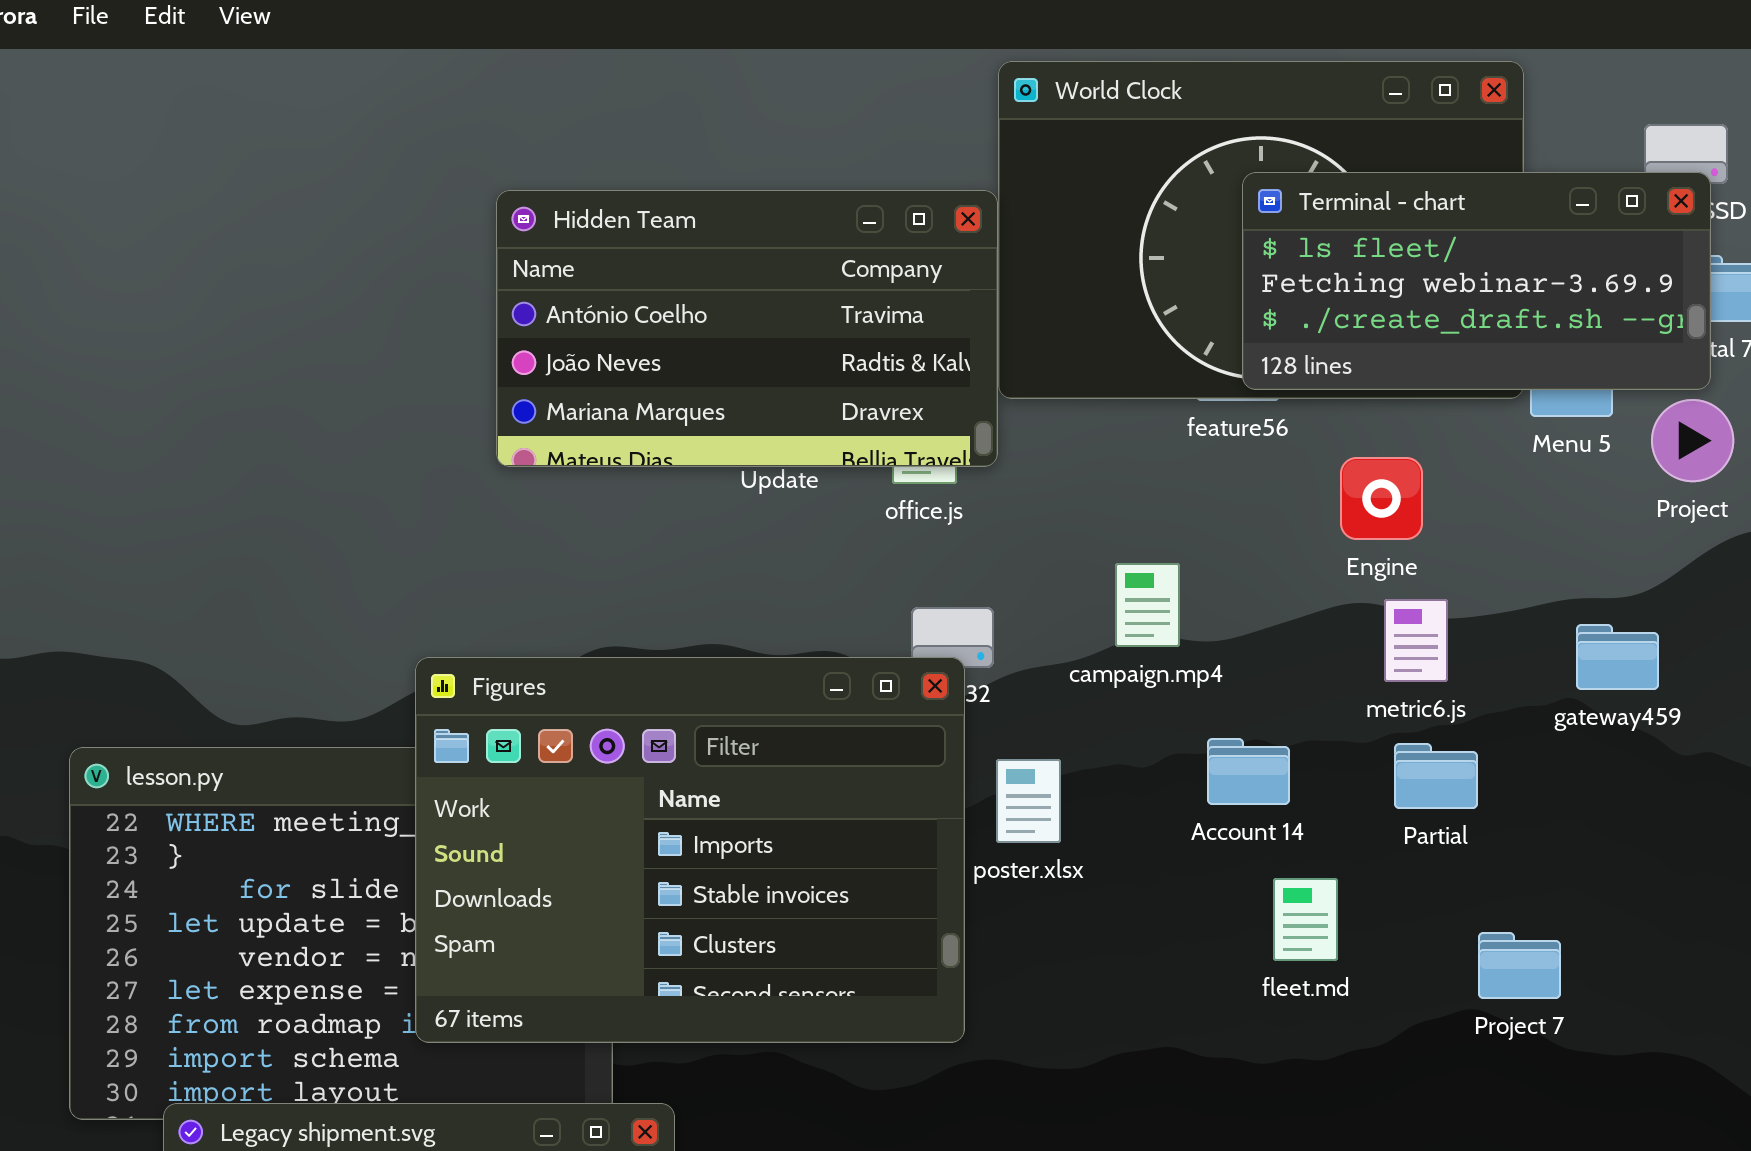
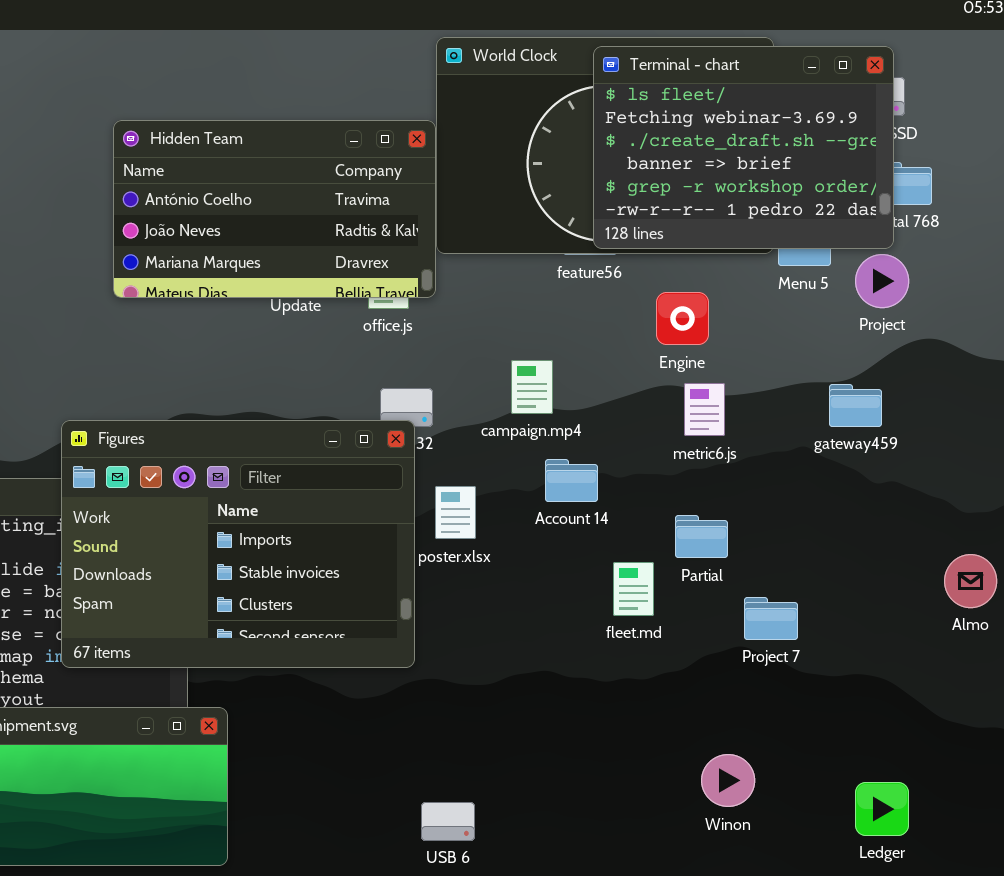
Terminal - chart: [1242,172,1711,390] -> [593,46,894,249], resized
gateway459: [1576,624,1659,690] -> [829,384,882,427], moved
Account 14: [1207,738,1290,805] -> [545,459,598,502], moved
Partial: [1394,743,1478,809] -> [675,515,728,558], moved

